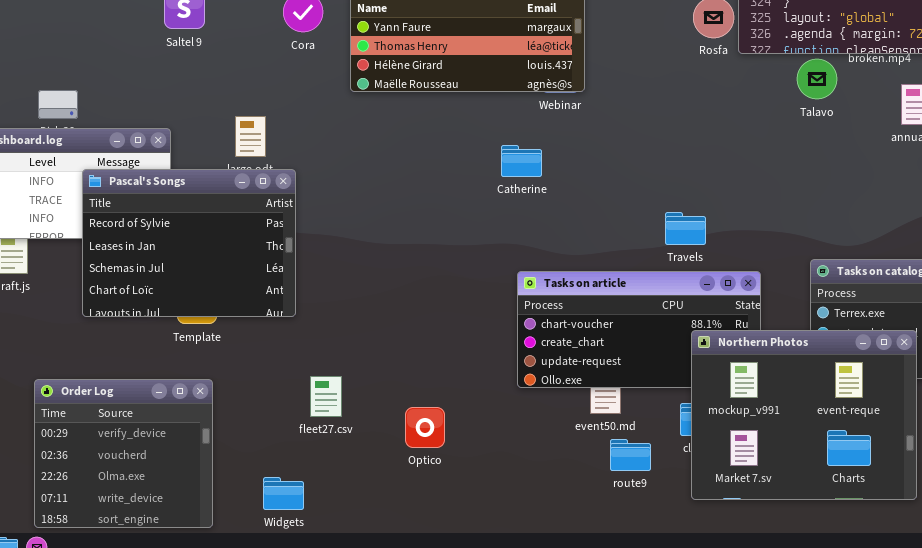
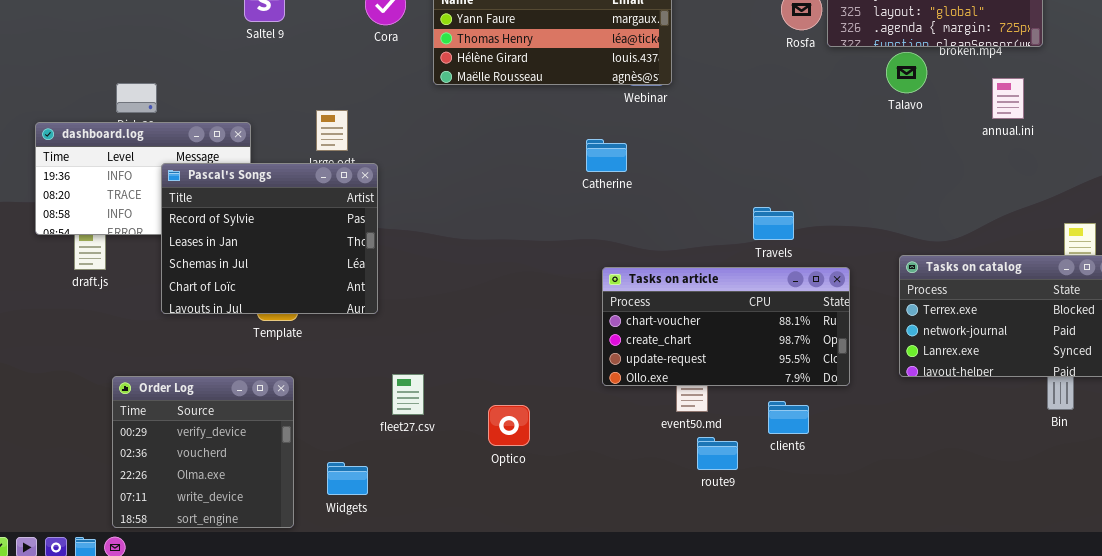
Northern Photos: [691,330,917,500] -> none, closed
Widgets: [263,477,304,510] -> [327,462,368,495], moved

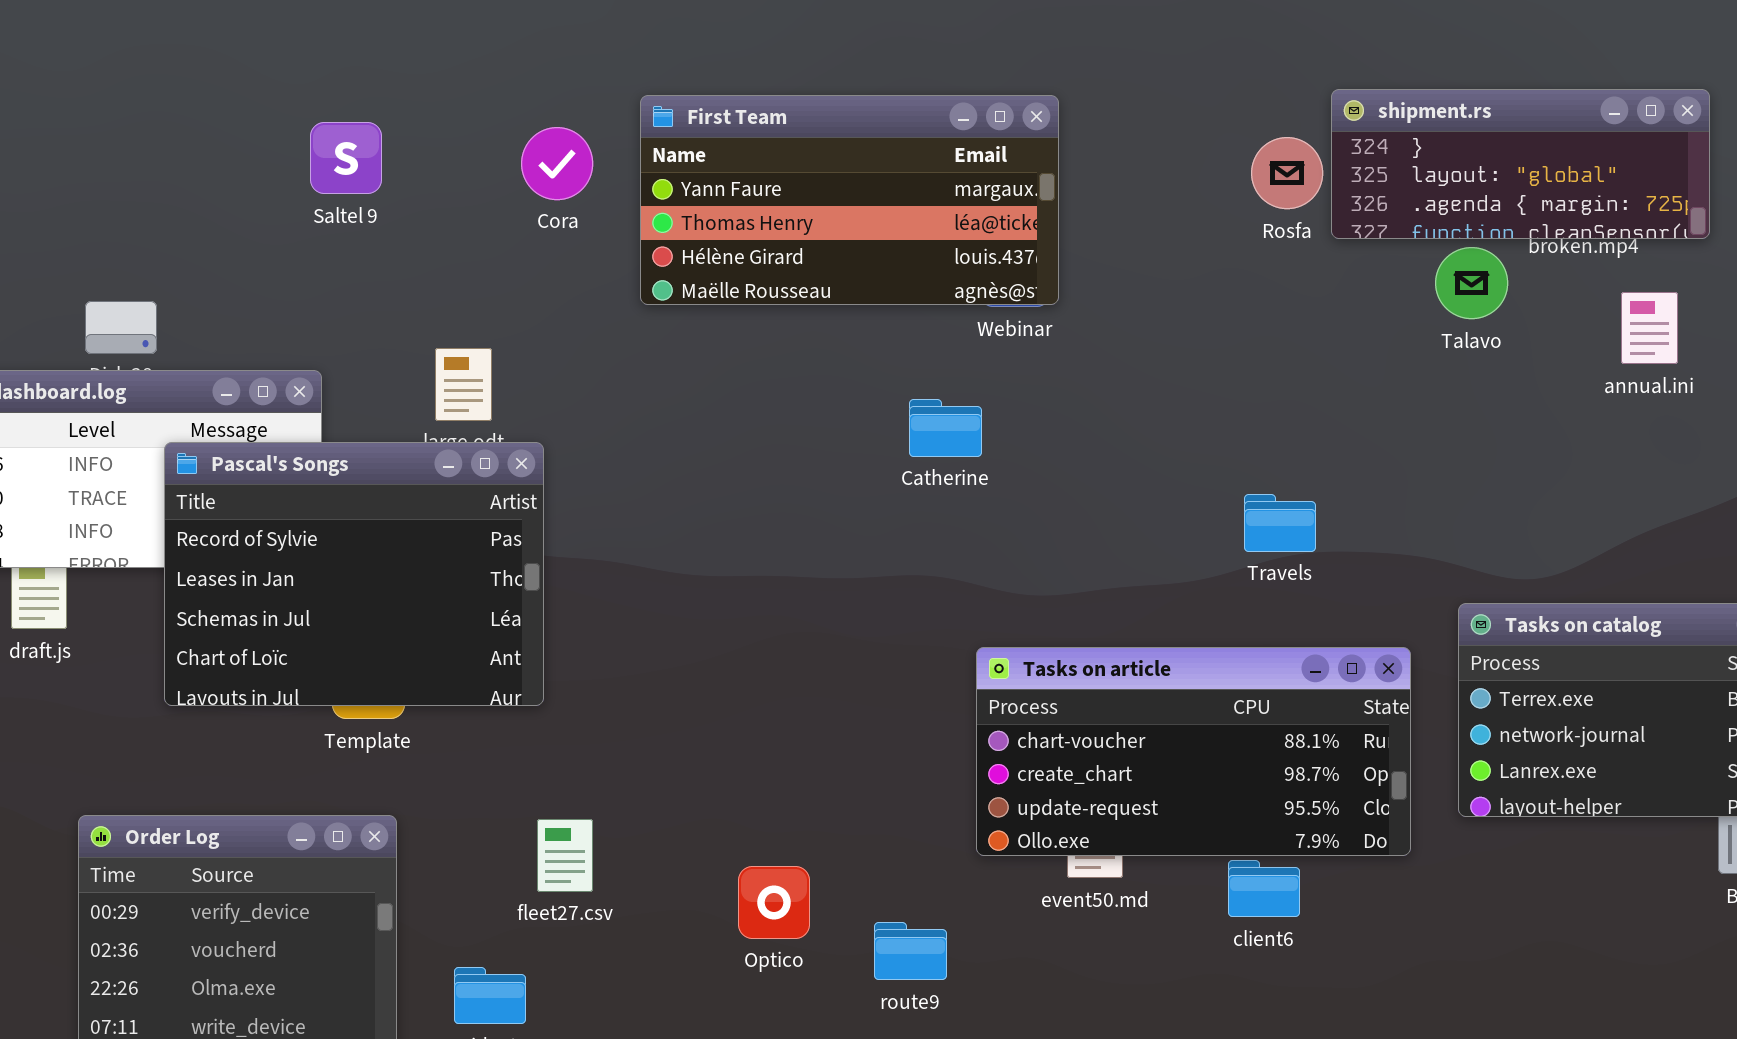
Travels: [753,207,794,240] -> [1244,494,1316,552], moved
Tasks on article: [602,267,850,386] -> [976,647,1411,856], moved
fleet27.csv: [392,374,424,415] -> [537,819,593,892], moved
route9: [697,437,738,470] -> [874,922,947,980], moved

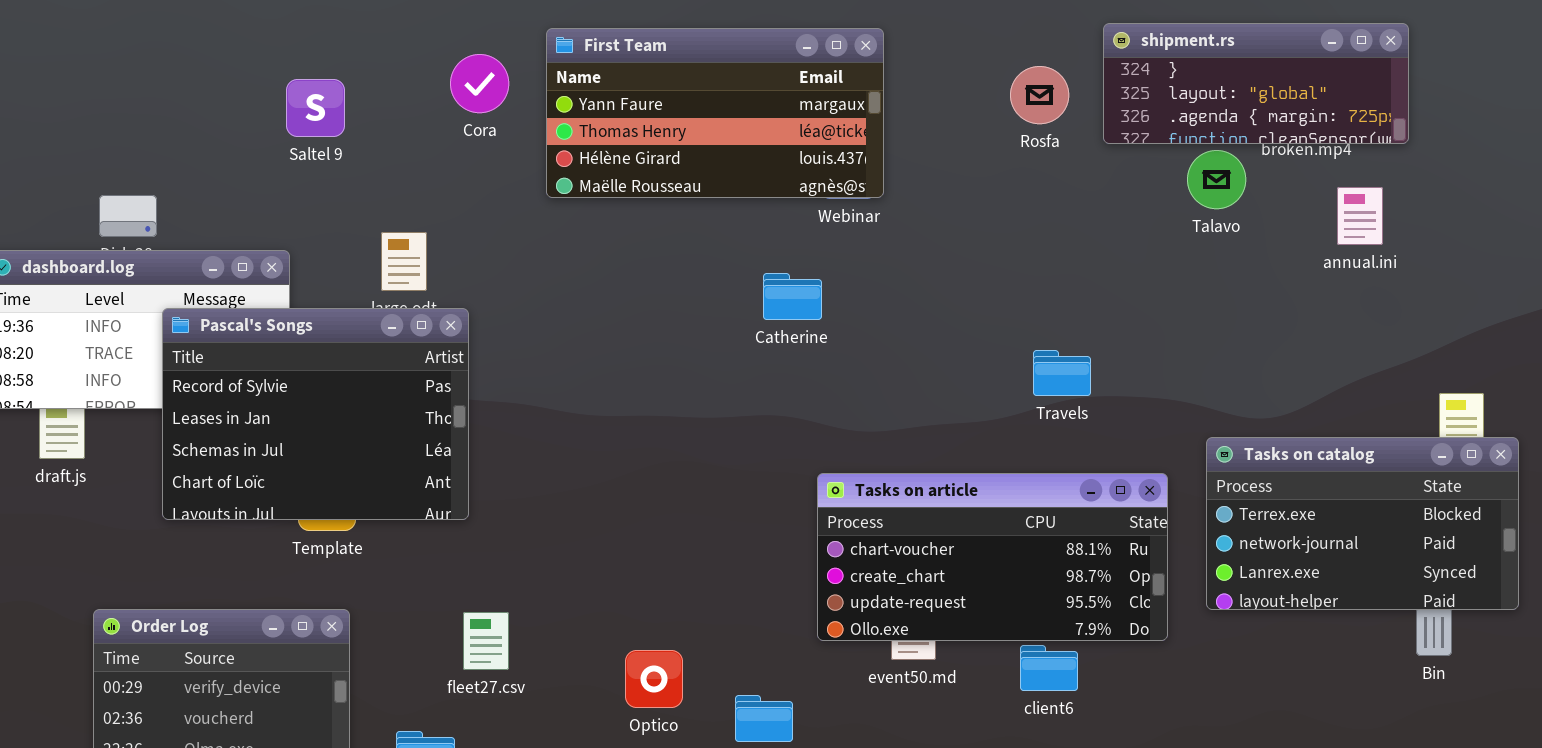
Saltel 9: [310,122,382,194] -> [286,79,345,137], moved
Rosfa: [1251,137,1323,209] -> [1010,66,1069,124], moved

